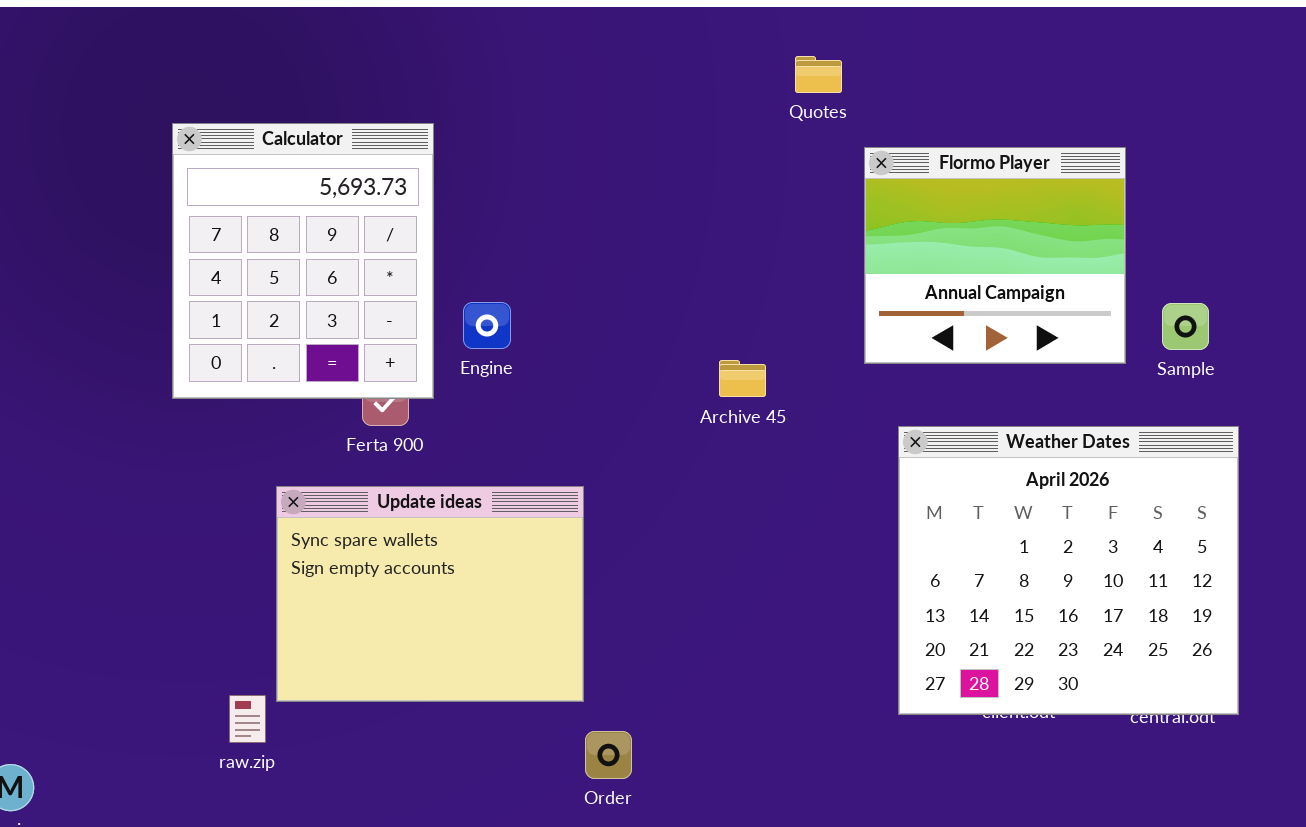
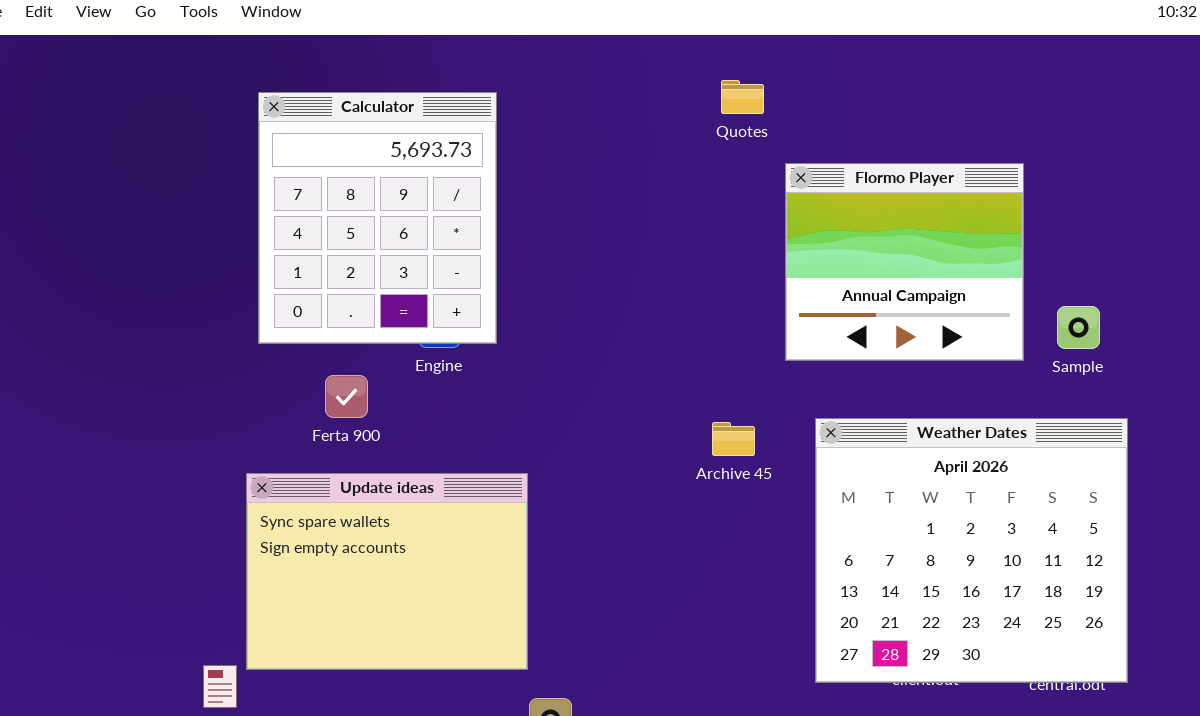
Calculator: [172,123,434,399] -> [258,92,497,344], moved
Archive 45: [719,360,766,397] -> [712,422,755,456], moved

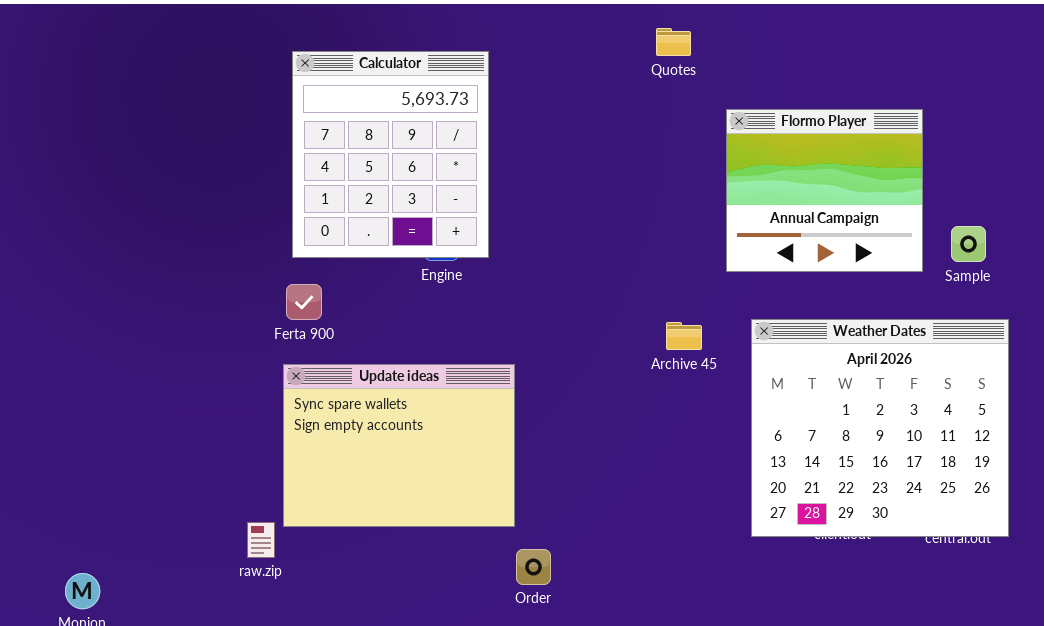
Quotes: [721,80,764,114] -> [656,28,691,56], moved
Ferta 900: [325,375,368,418] -> [286,284,322,320], moved

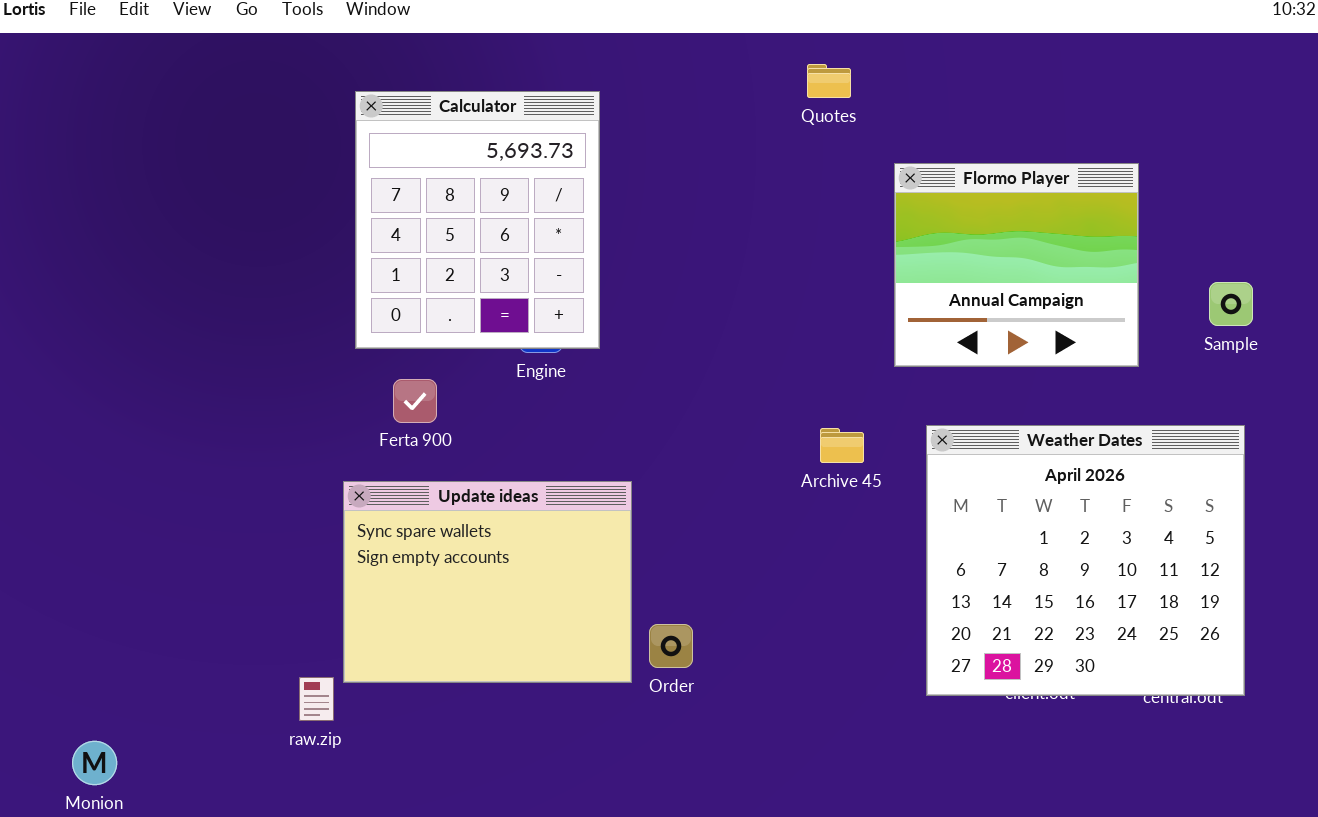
Sample: [951,226,986,262] -> [1209,282,1253,326], moved
Ferta 900: [286,284,322,320] -> [393,379,437,423], moved
Order: [516,549,551,585] -> [649,624,693,668], moved

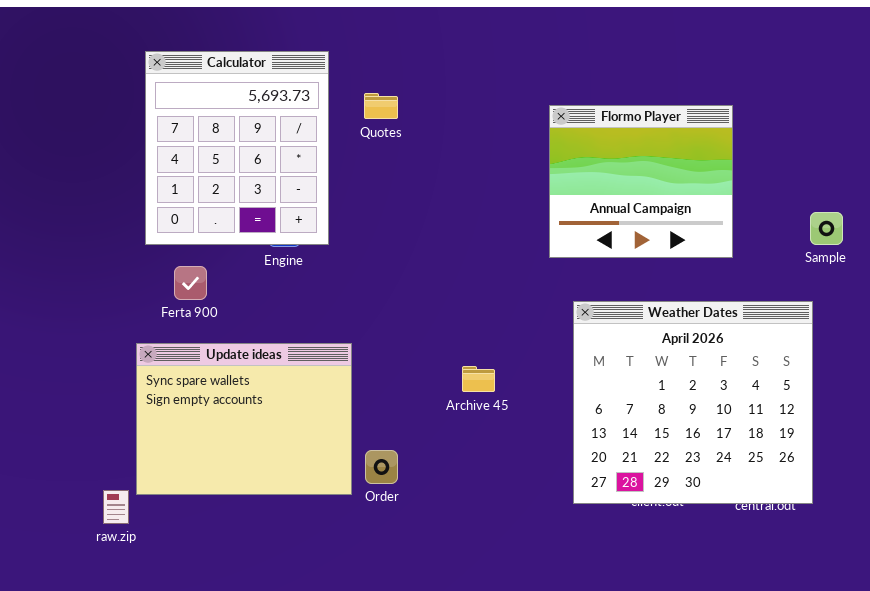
Quotes: [807,64,851,98] -> [364,93,398,119], moved
Sample: [1209,282,1253,326] -> [810,212,843,245], moved
Archive 45: [820,428,864,463] -> [462,366,495,392], moved

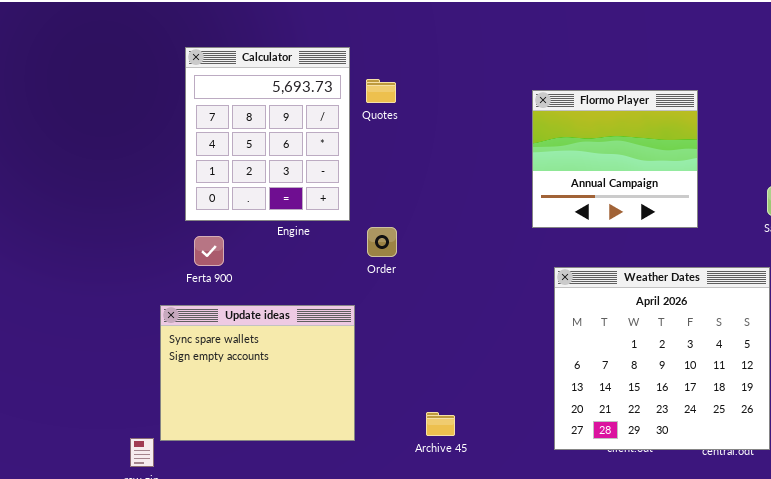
Calculator: [145,51,329,245] -> [185,47,350,221], moved
Archive 45: [462,366,495,392] -> [426,412,455,436], moved
Order: [365,450,398,484] -> [367,227,397,257], moved

